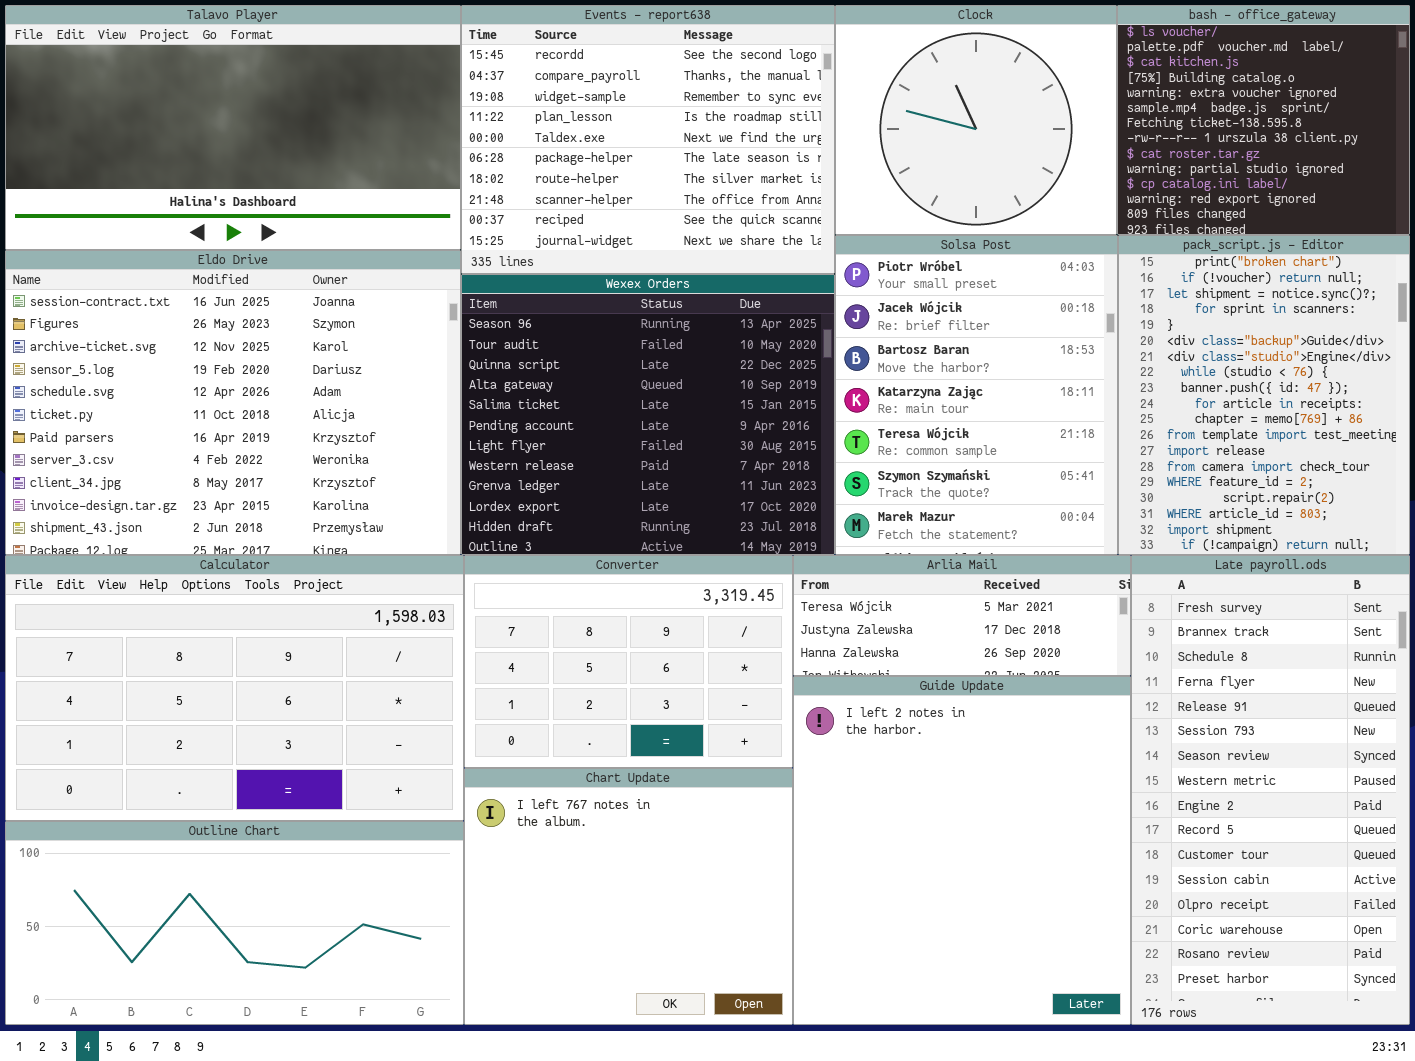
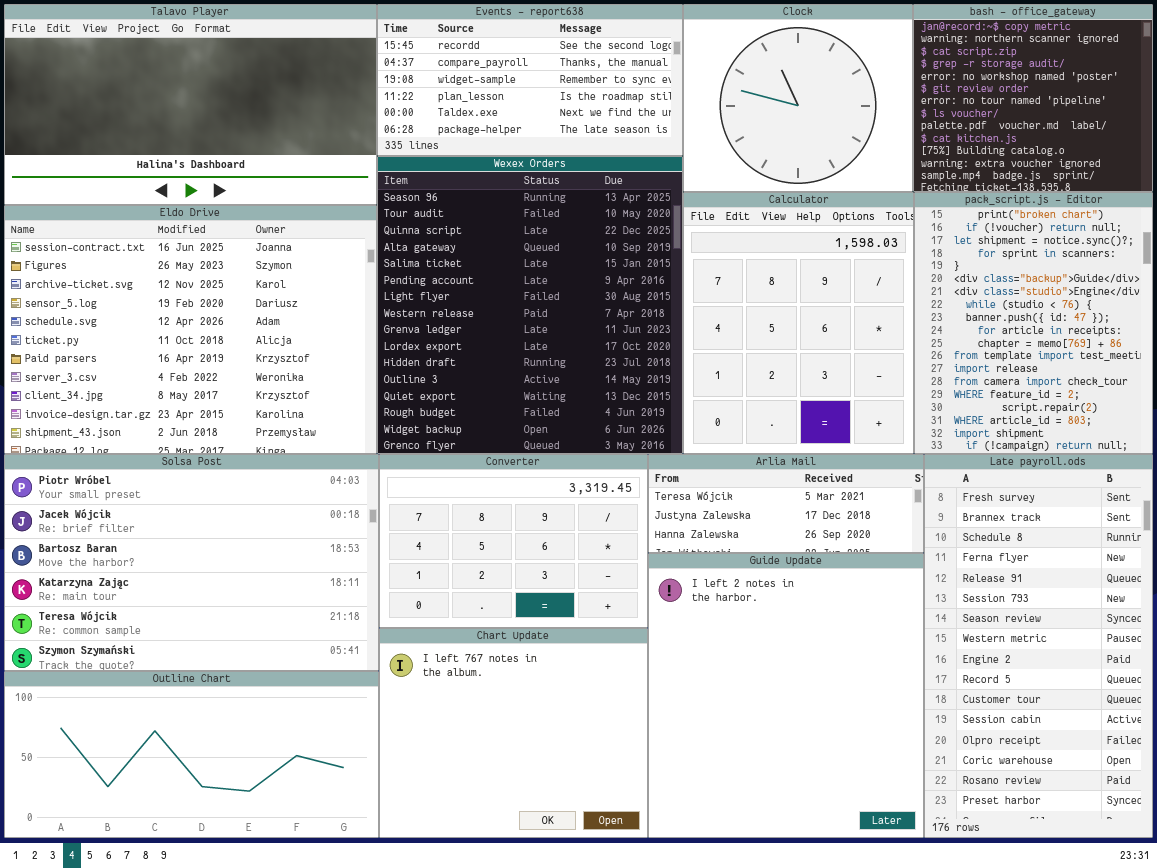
Events - report638: [461,5,835,274] -> [377,4,683,156], resized
bash - office_gateway: [1117,5,1410,235] -> [913,4,1153,192], scrolled up 7 rows
Solsa Post: [835,235,1118,555] -> [4,454,379,671], moved, resized
Wexex Orders: [461,274,835,555] -> [377,156,683,454], resized
Calculator: [5,555,464,821] -> [683,192,914,454], moved, resized

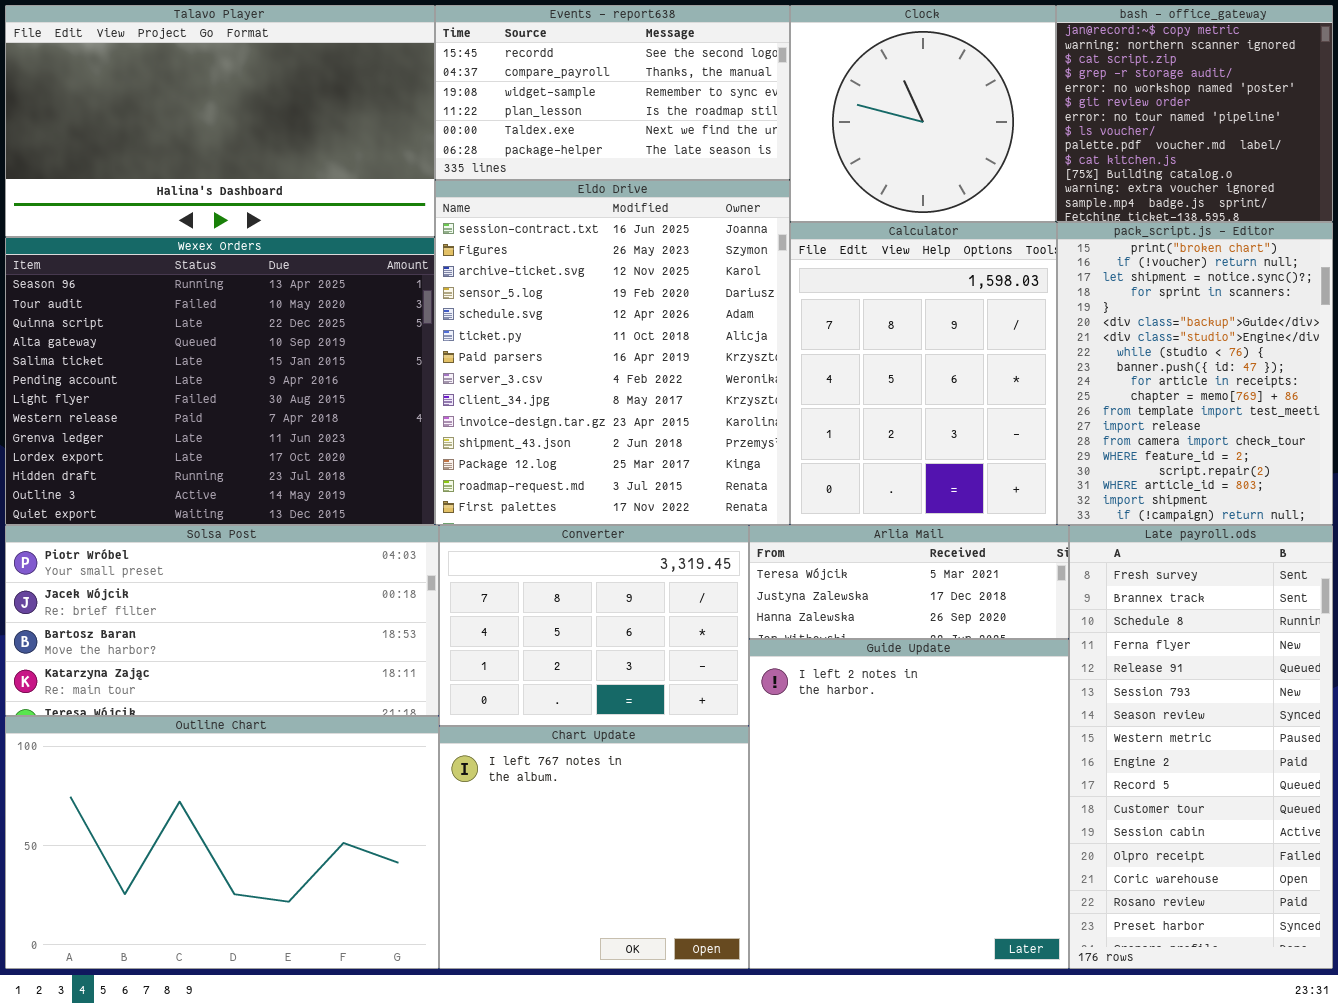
Wexex Orders: [377,156,683,454] -> [5,237,435,525], moved, resized
Eldo Drive: [4,205,377,454] -> [435,180,790,525], moved, resized
Solsa Post: [4,454,379,671] -> [5,525,439,716], resized
Outline Chart: [4,671,379,838] -> [5,716,439,969], resized

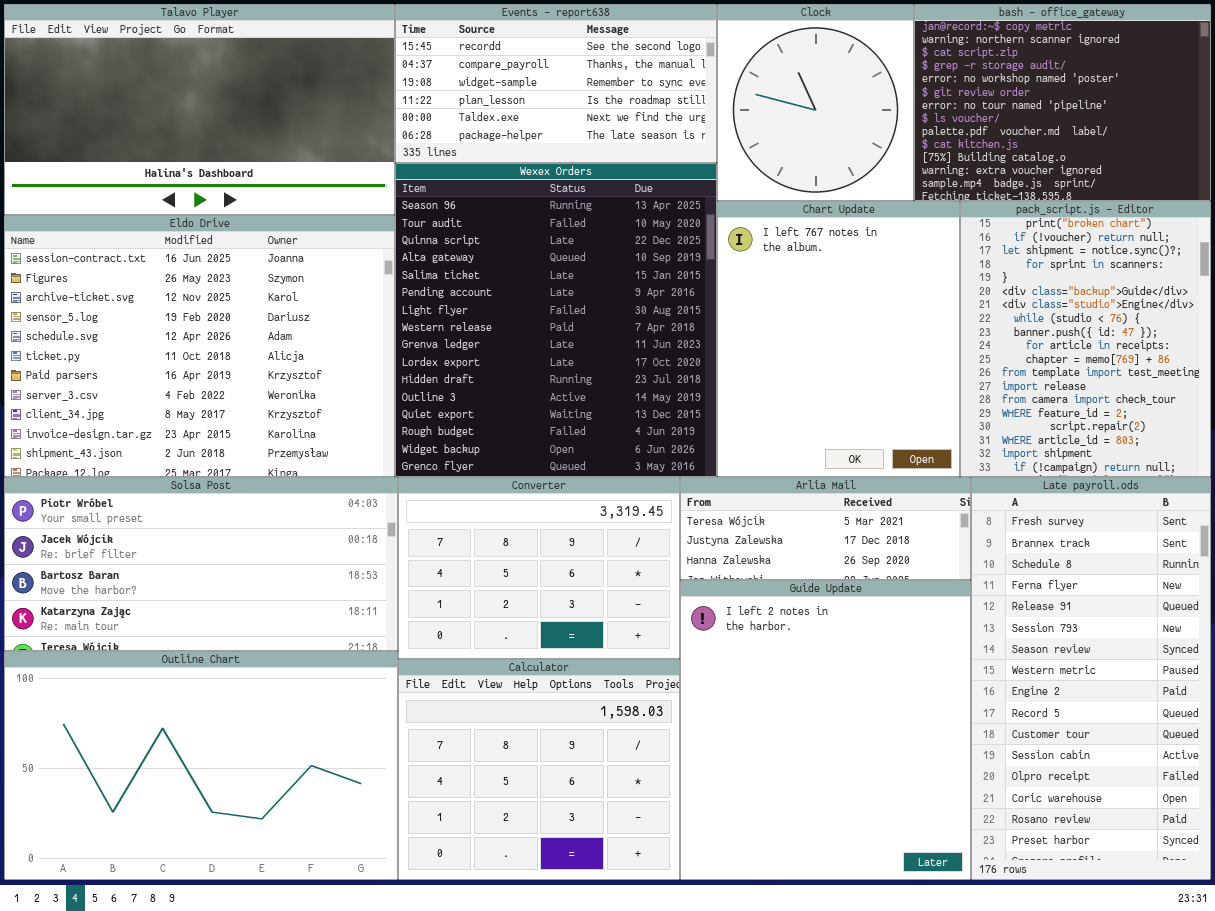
Clock: [790,5,1056,222] -> [717,4,914,201], resized
bash - office_gateway: [1056,5,1333,222] -> [914,4,1211,201], resized
Eldo Drive: [435,180,790,525] -> [4,215,395,477], moved, resized
Calculator: [790,222,1057,525] -> [398,659,680,880], moved, resized
Wexex Orders: [5,237,435,525] -> [395,163,717,477], moved, resized
Chart Update: [439,726,749,969] -> [717,201,960,477], moved, resized

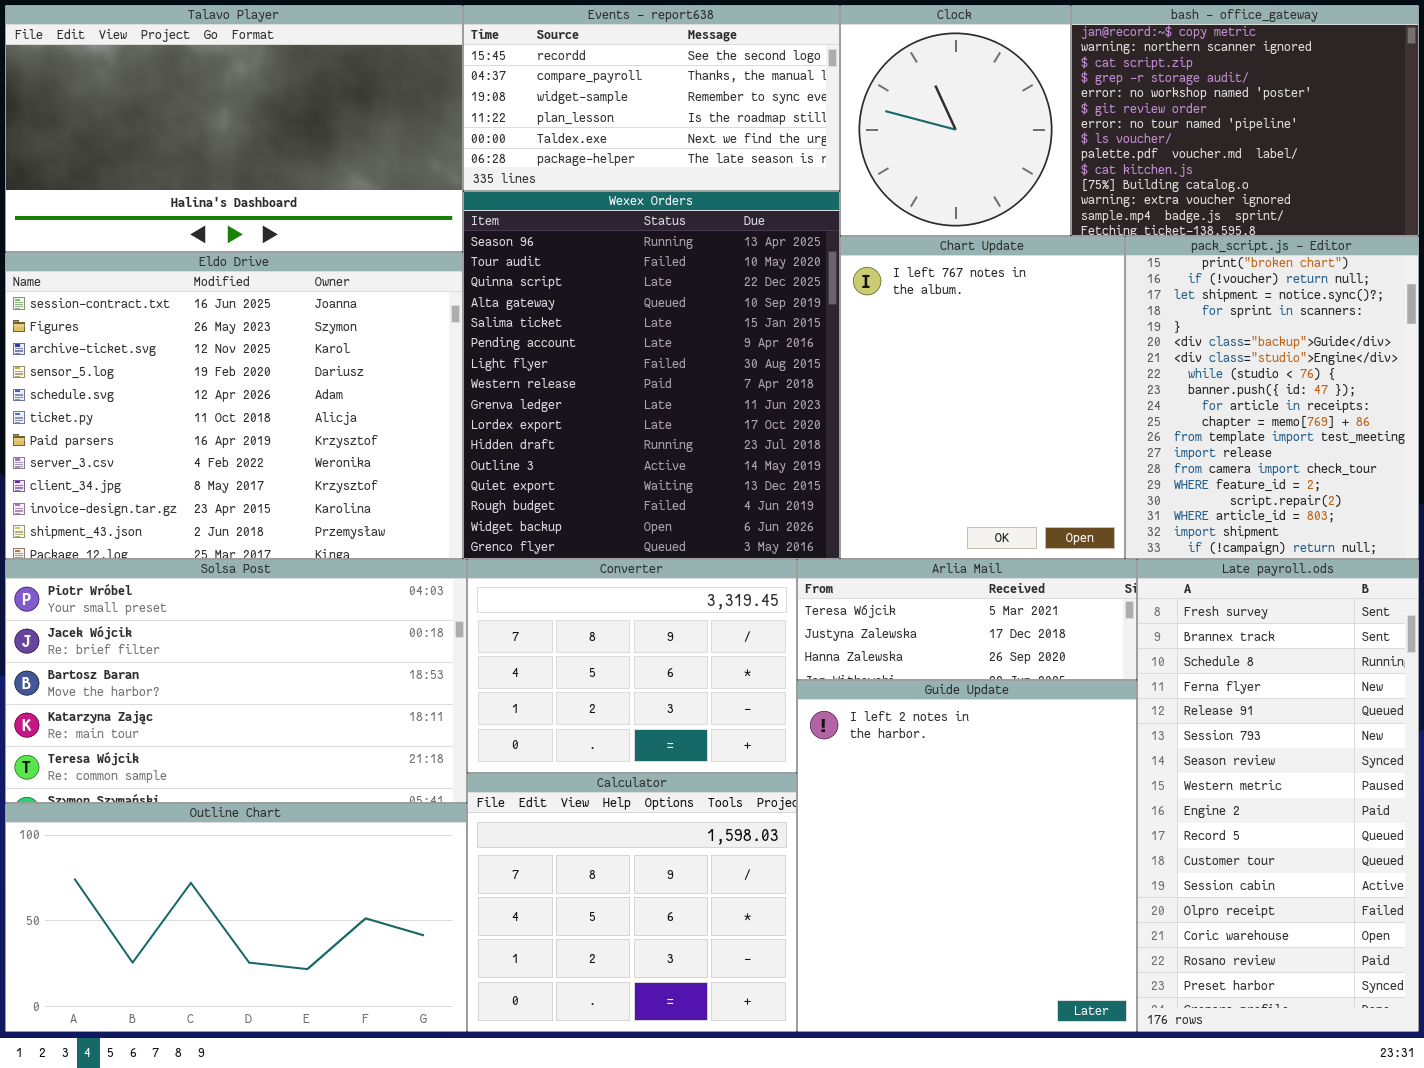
Solsa Post: [4,477,398,651] -> [5,559,467,803], resized
Outline Chart: [4,651,398,880] -> [5,803,467,1032], resized

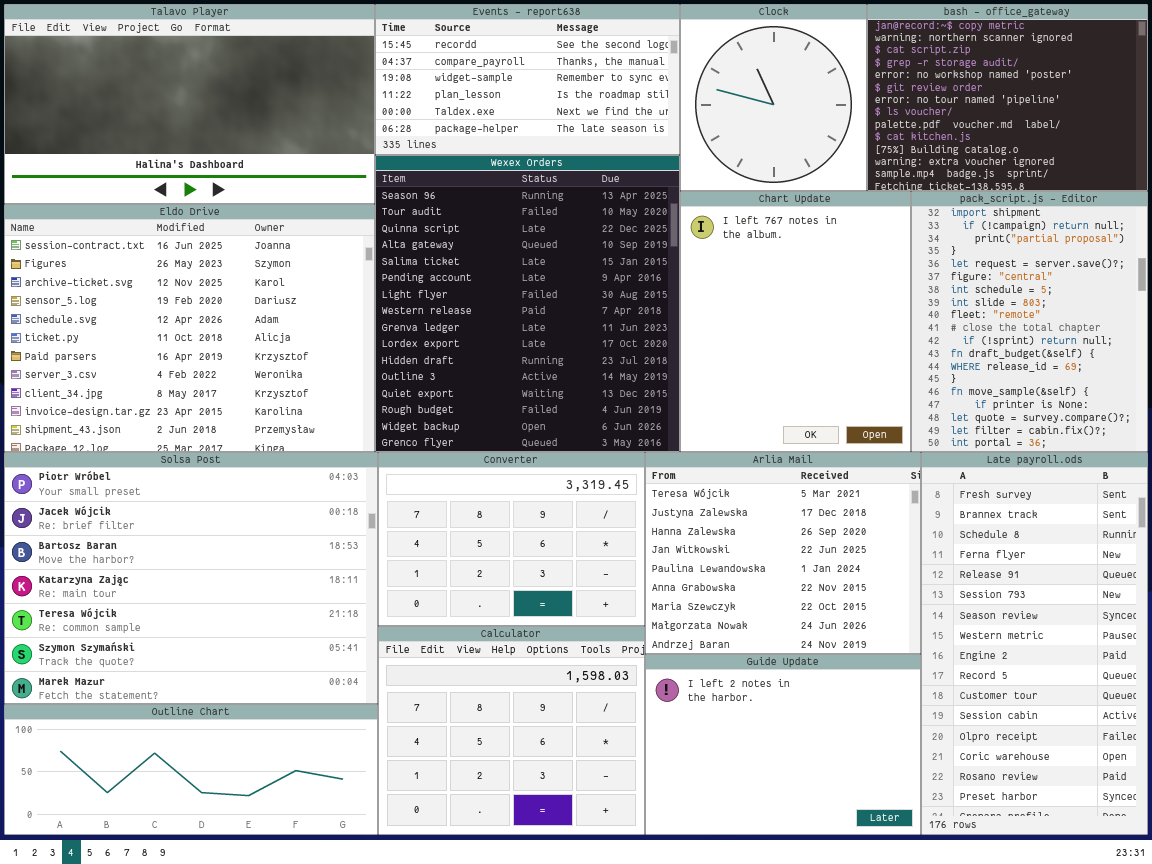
pack_script.js - Editor: [1125,236,1419,559] -> [911,191,1148,452], scrolled down 17 rows
Solsa Post: [5,559,467,803] -> [4,452,378,704], resized
Arlia Mail: [797,559,1137,680] -> [645,452,921,654], resized
Guide Update: [797,680,1137,1032] -> [645,654,921,835], resized
Outline Chart: [5,803,467,1032] -> [4,704,378,835], resized

